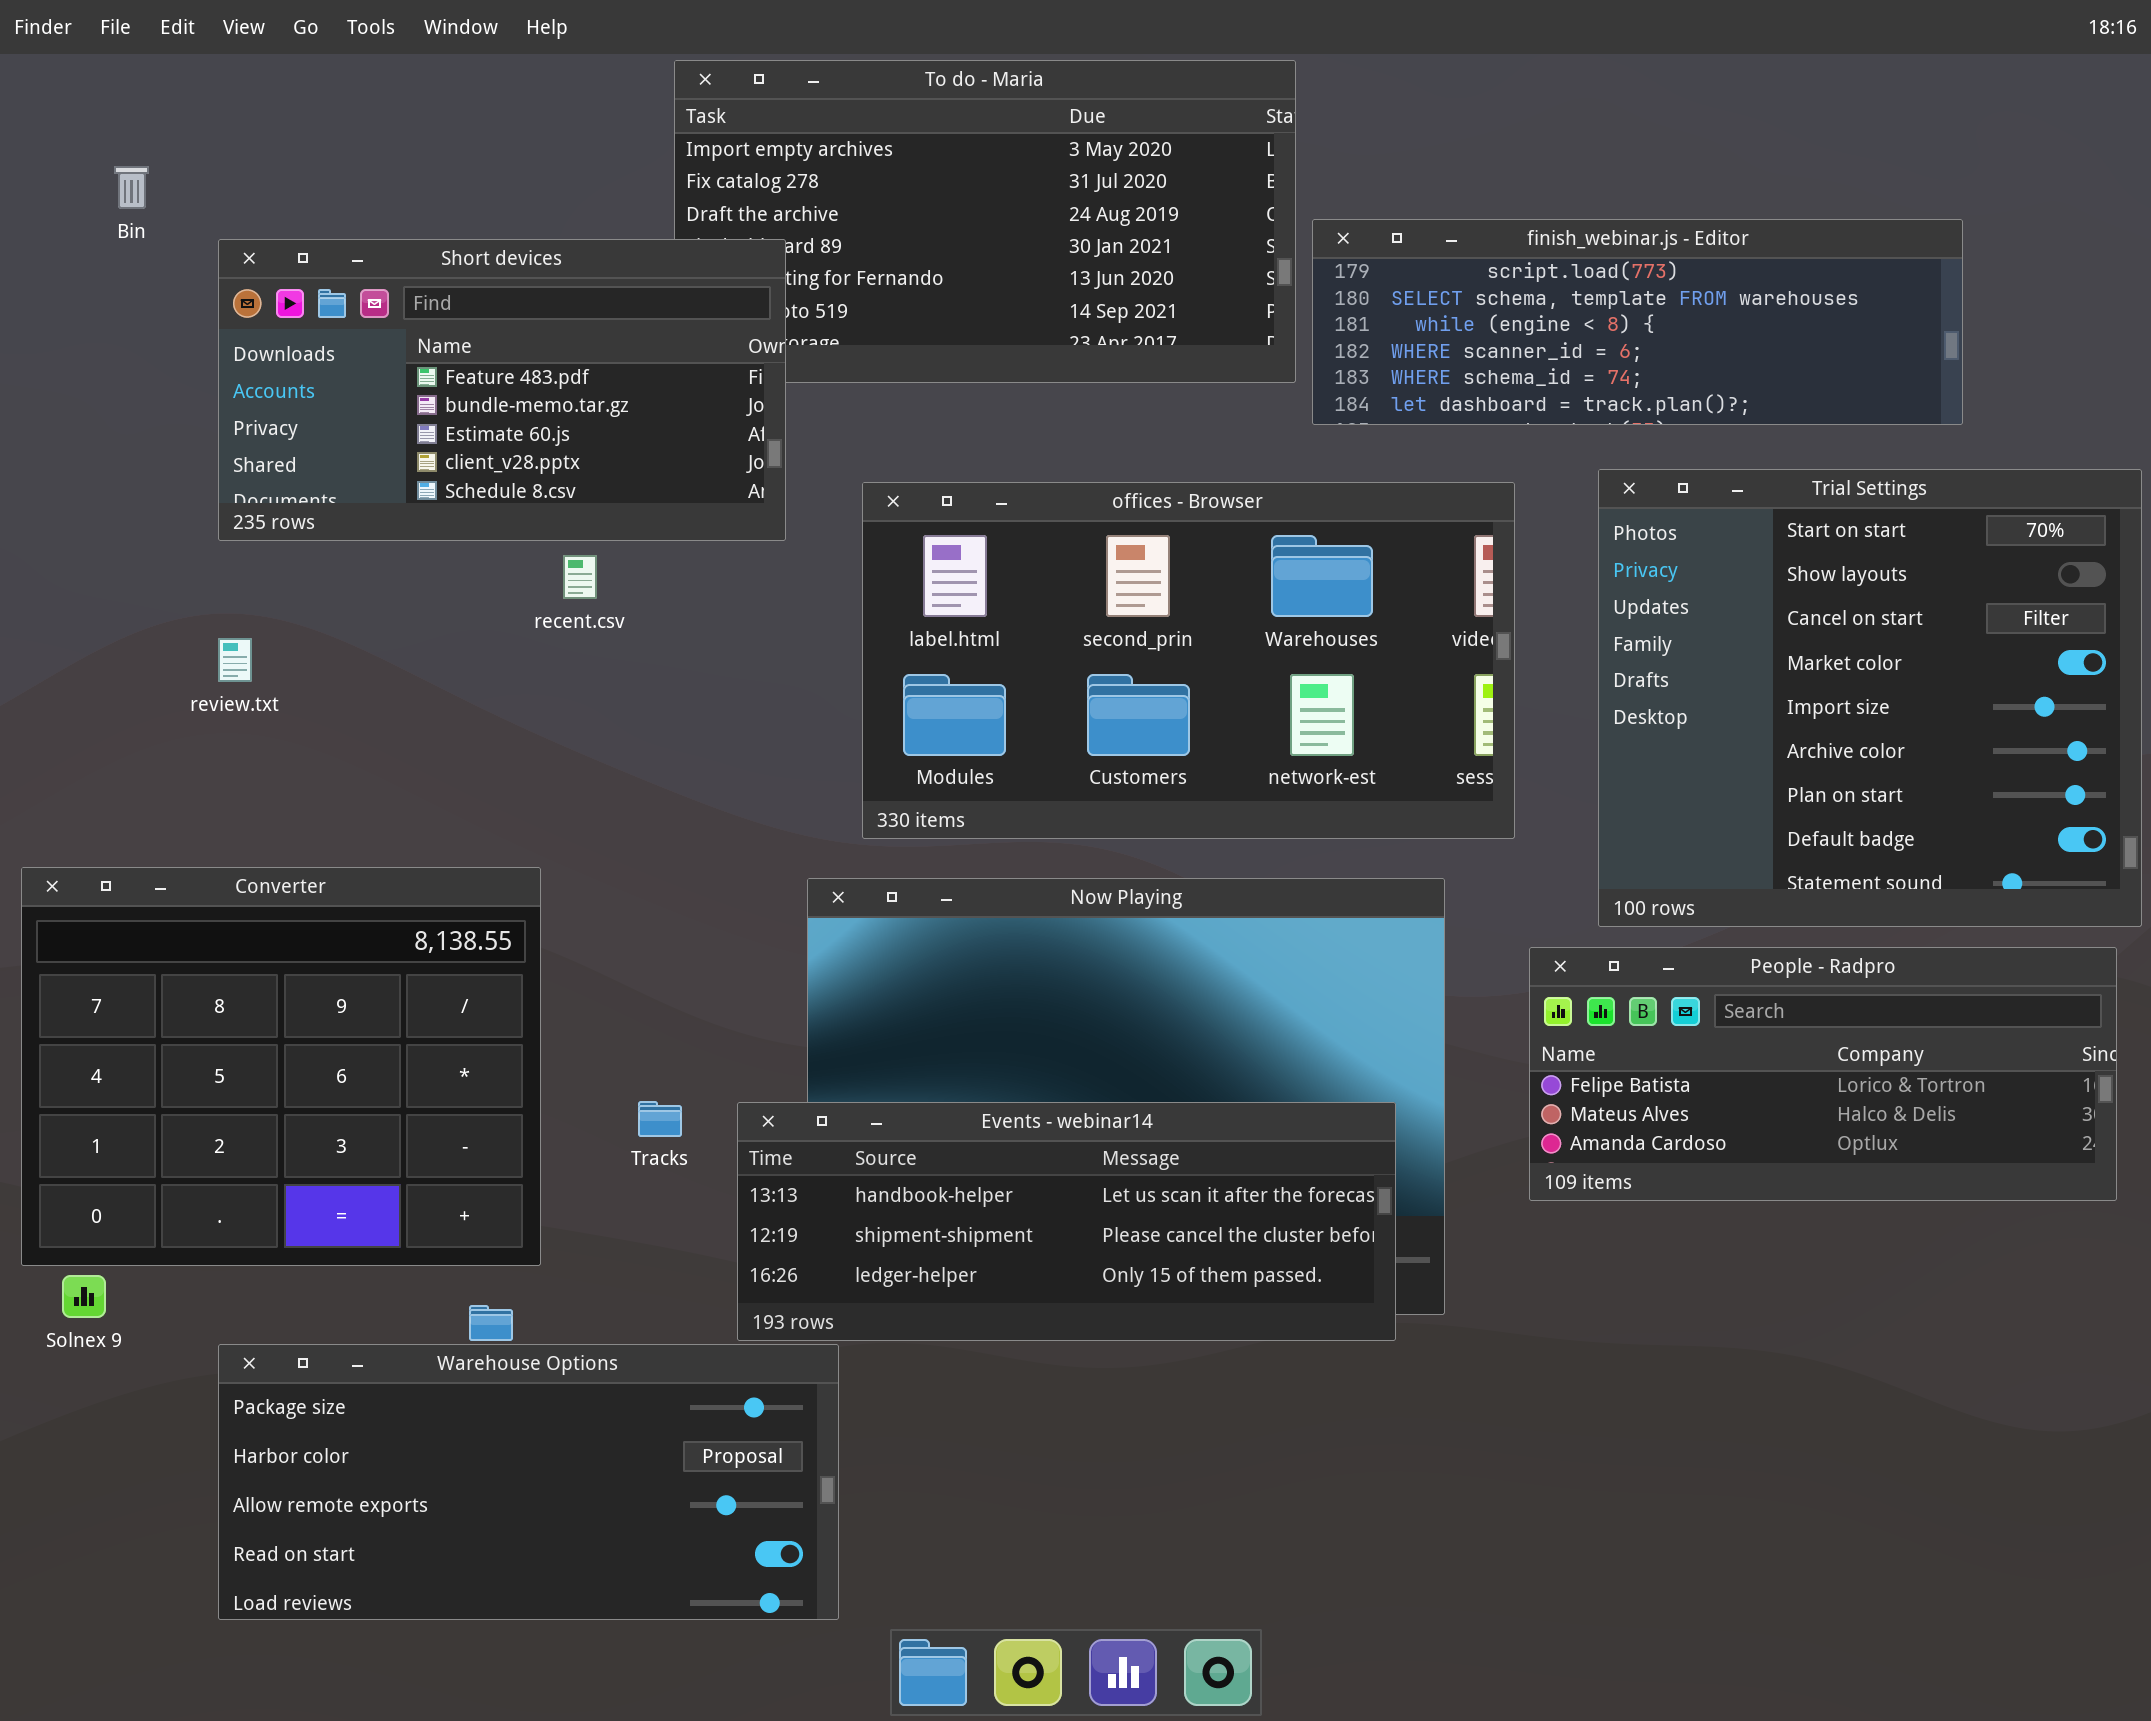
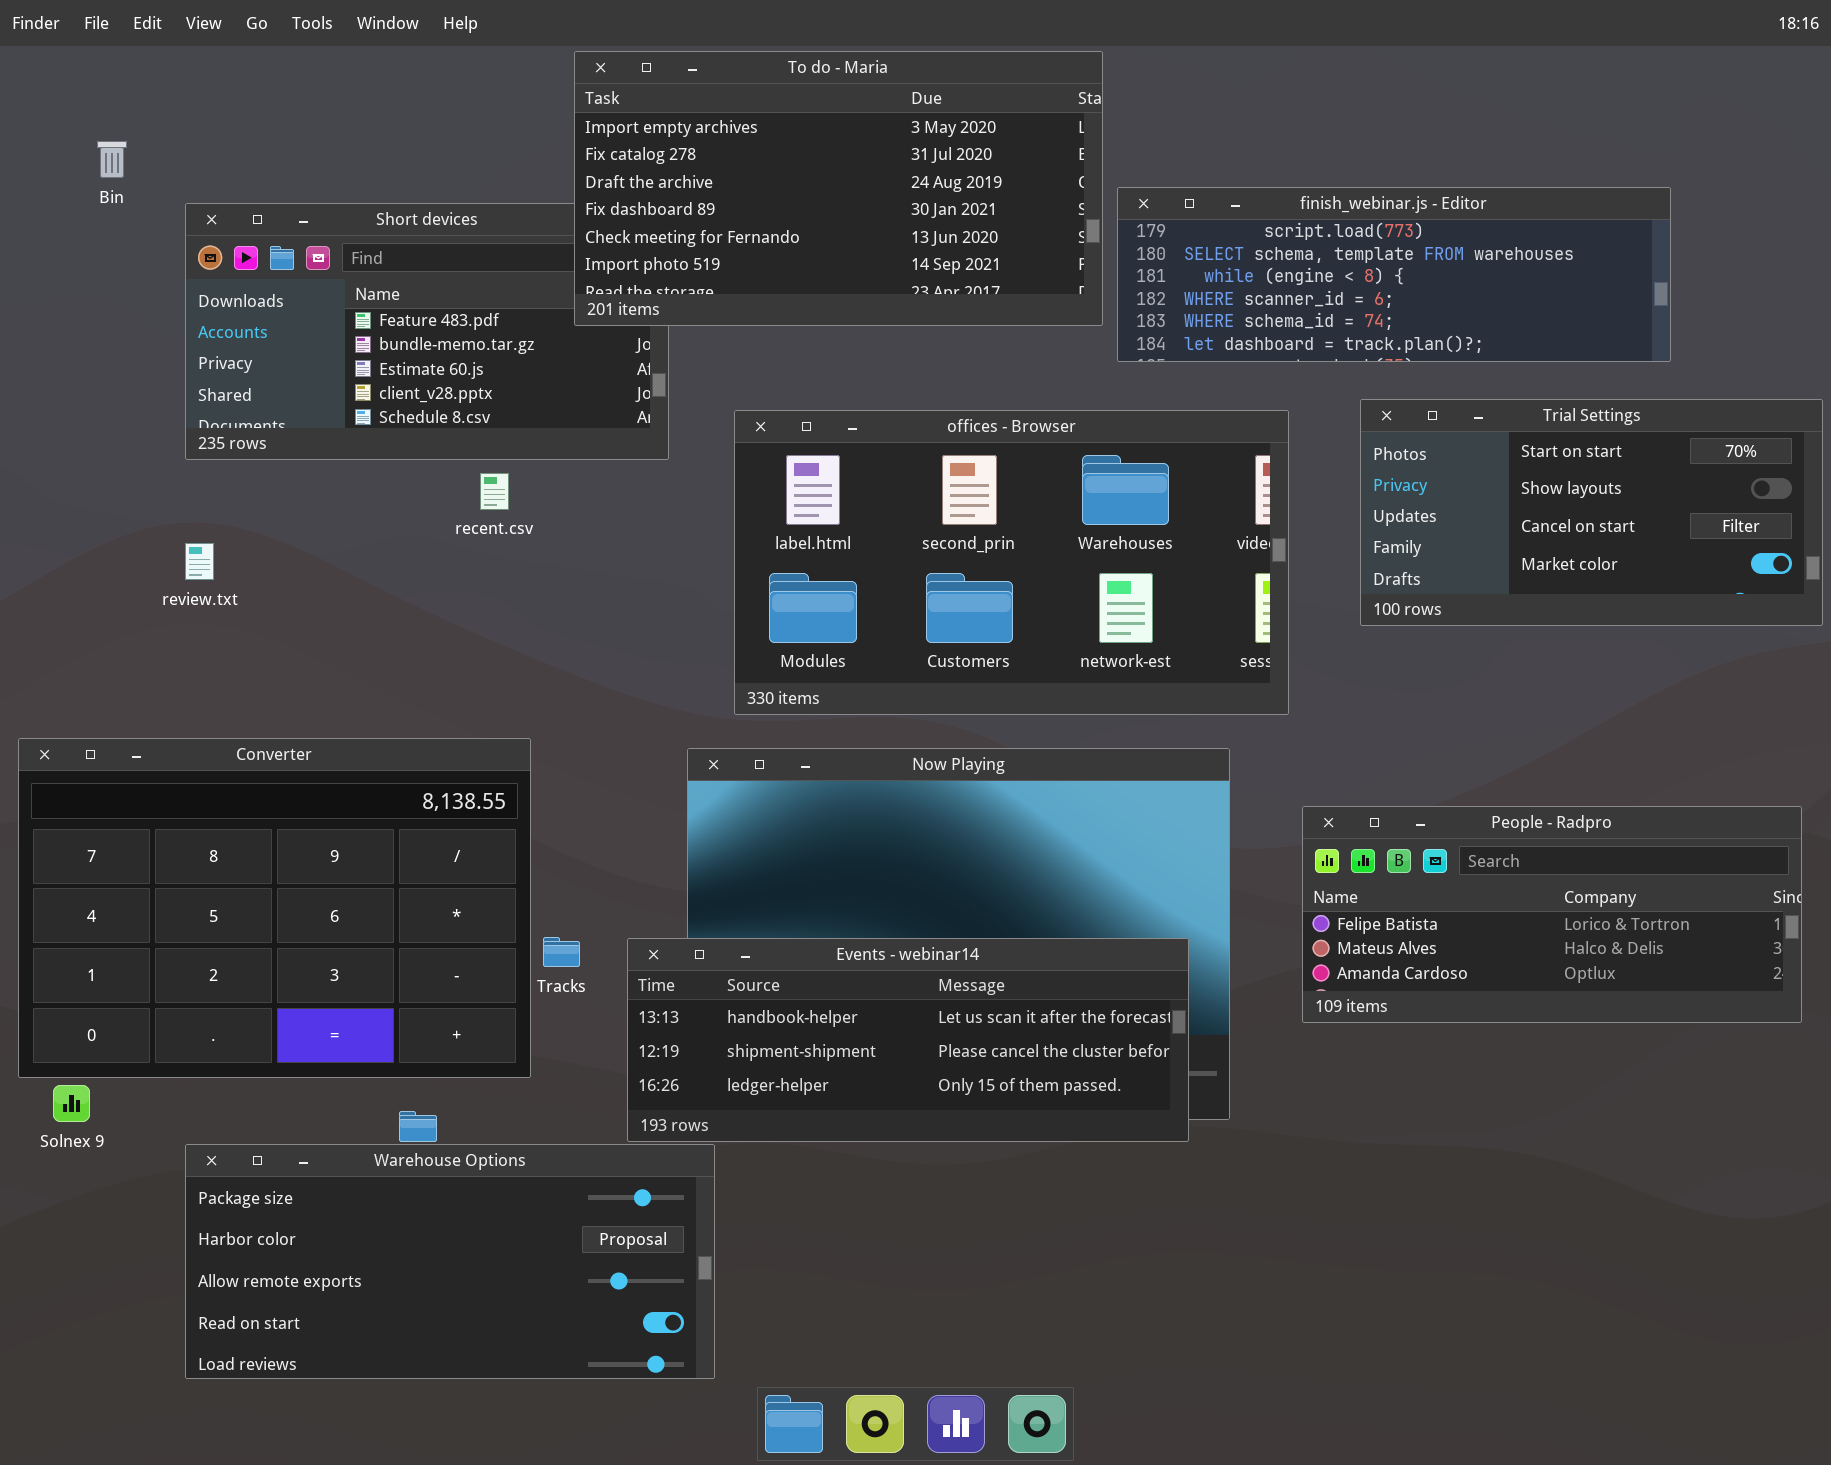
To do - Maria: [674,60,1296,383] -> [574,51,1103,326], raised
Trial Settings: [1598,469,2142,927] -> [1360,399,1823,626], resized
Converter: [21,867,541,1266] -> [18,738,531,1078], resized

